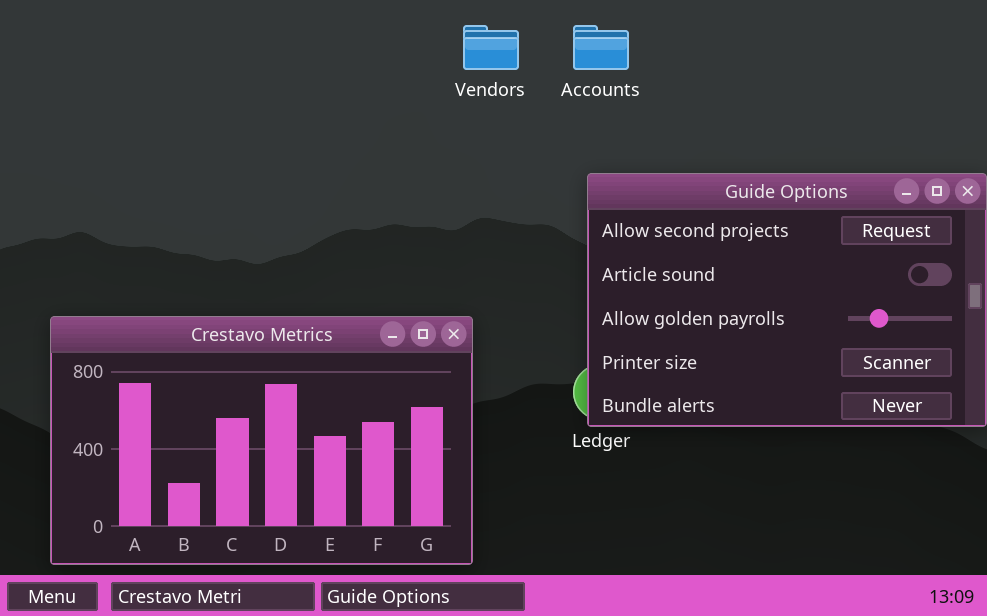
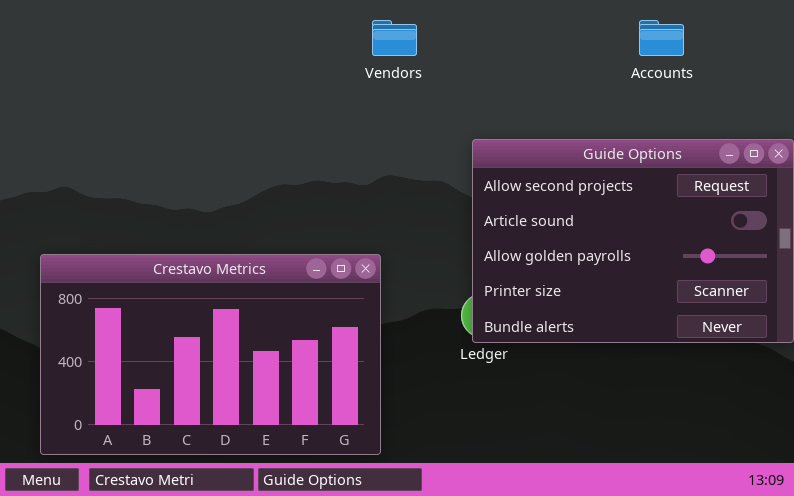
Accounts: [573,25,629,70] -> [639,20,684,56], moved

